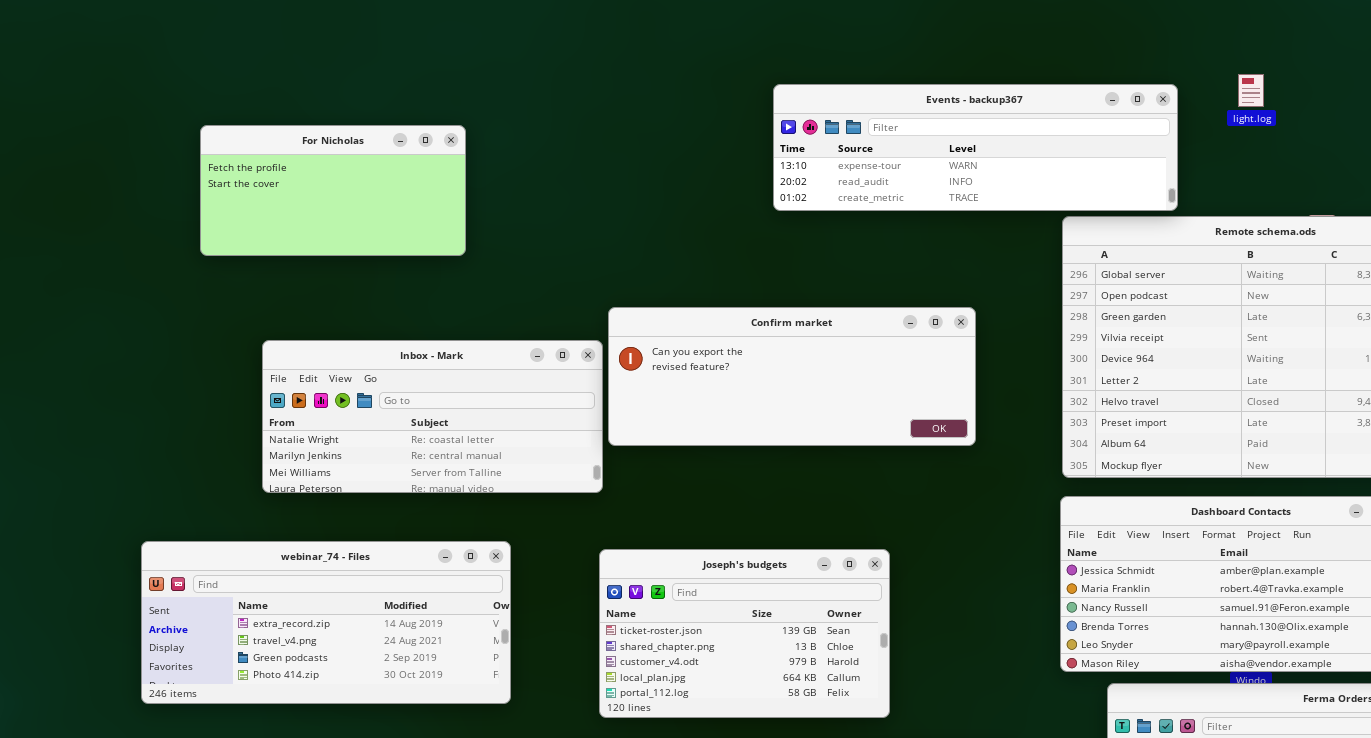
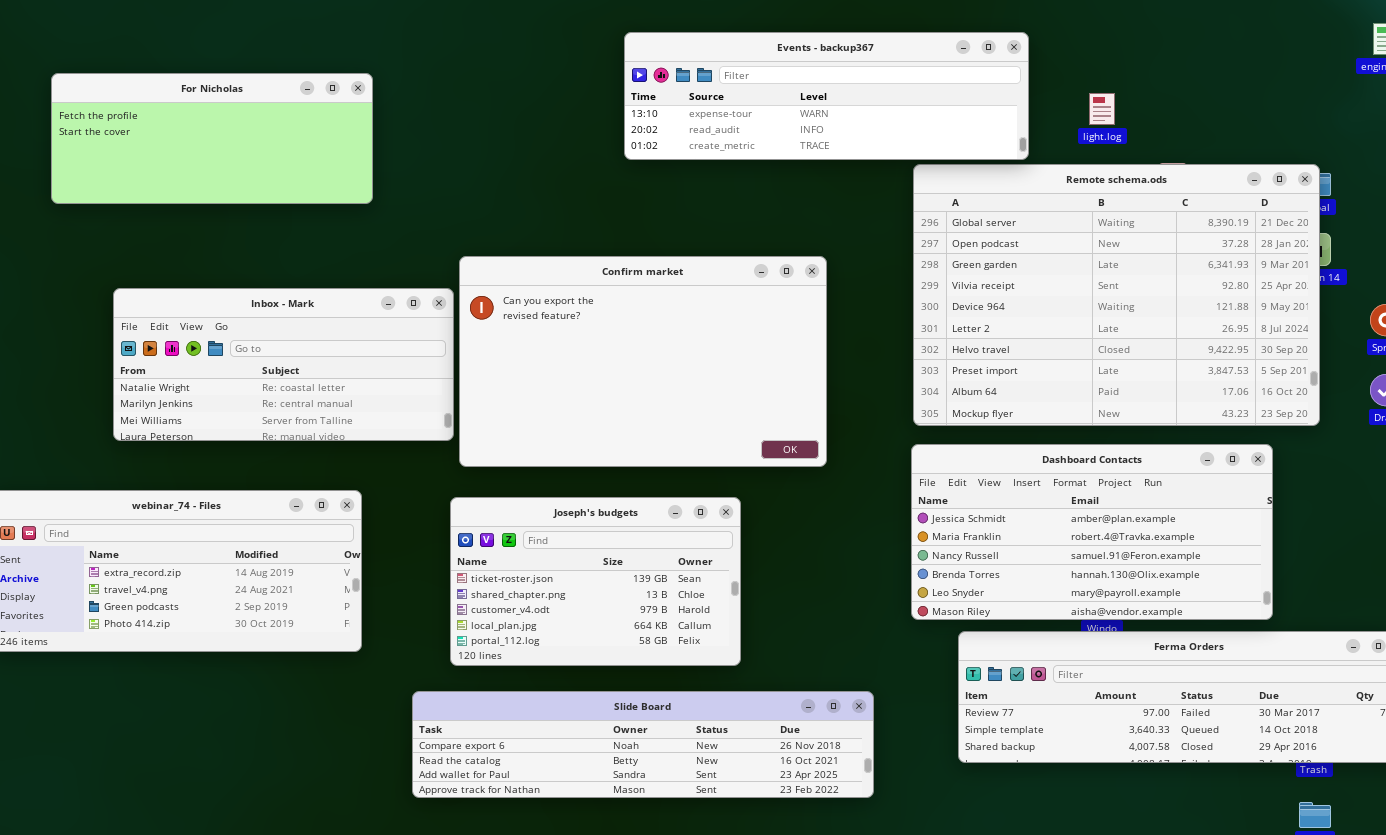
light.log: [1238,74,1264,107] -> [1089,93,1115,125], moved
For Nicholas: [200,125,466,256] -> [51,73,373,204], resized
Confirm market: [608,307,976,446] -> [459,256,827,467], resized

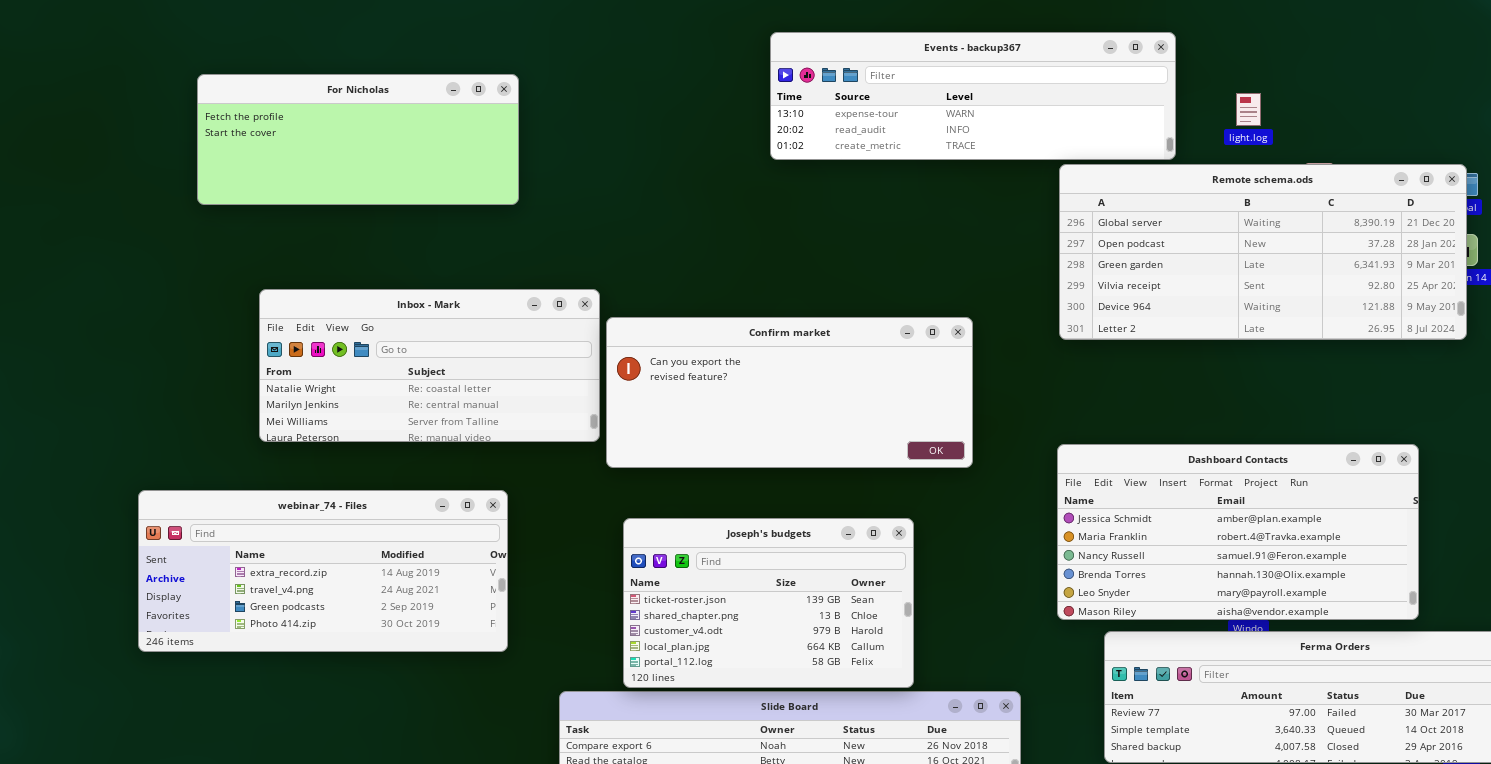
Remote schema.ods: [913,164,1320,426] -> [1059,164,1467,340], resized
Confirm market: [459,256,827,467] -> [606,317,973,468], resized
Joseph's budgets: [450,497,741,666] -> [623,518,914,688], moved

